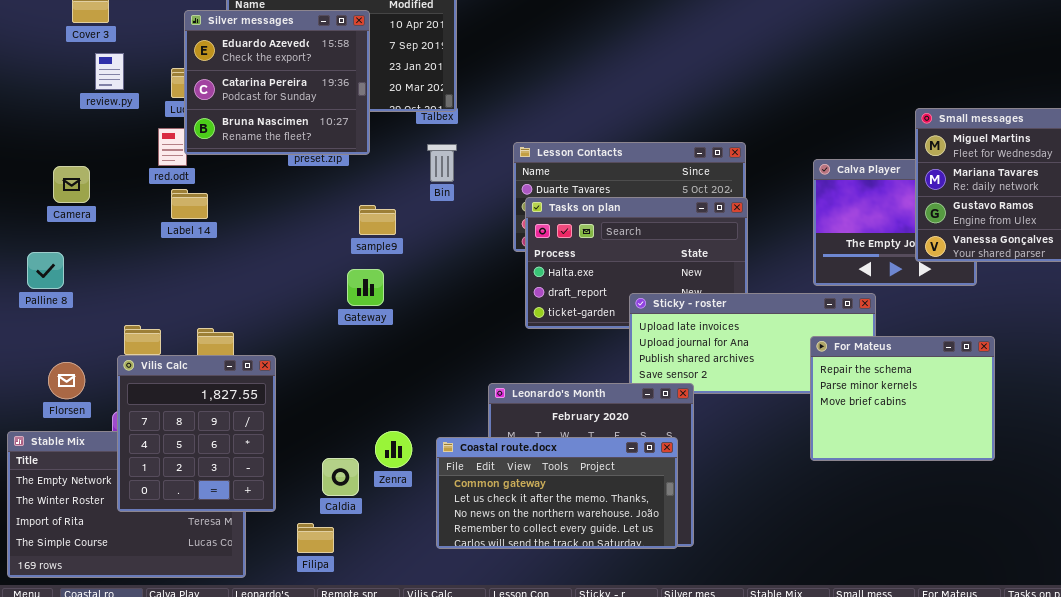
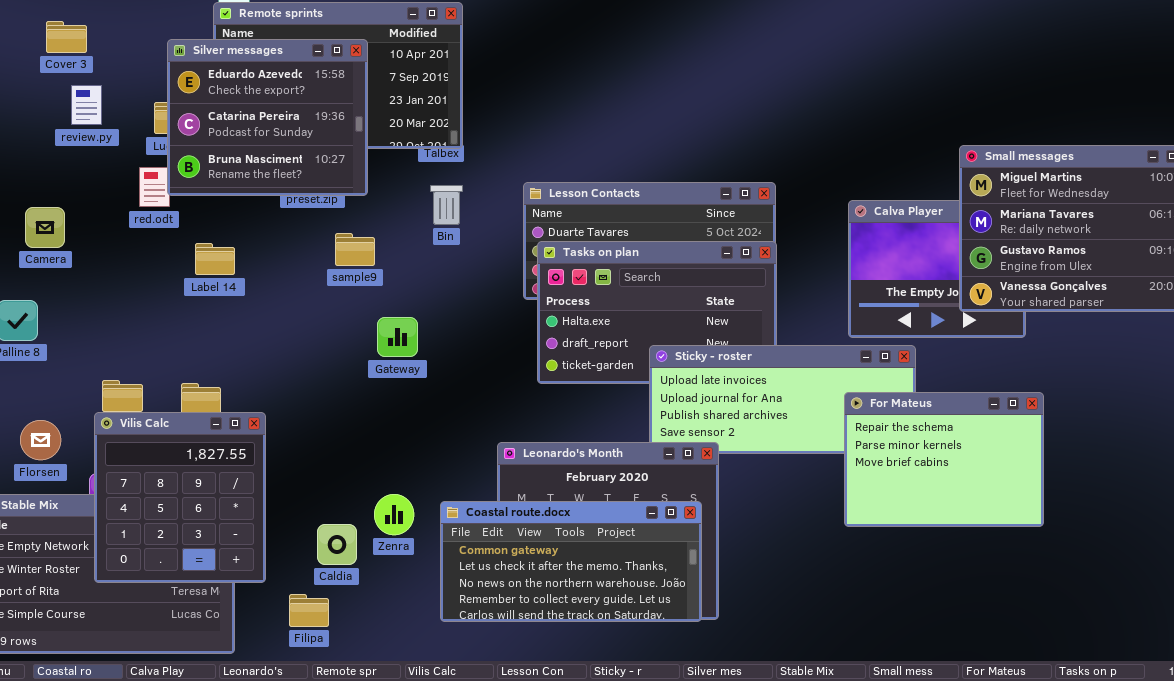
Label 14: [171,189,208,219] -> [195,243,235,275], moved
sample9: [359,205,396,235] -> [335,233,375,266], moved
Gateway: [347,269,384,306] -> [377,317,418,357], moved

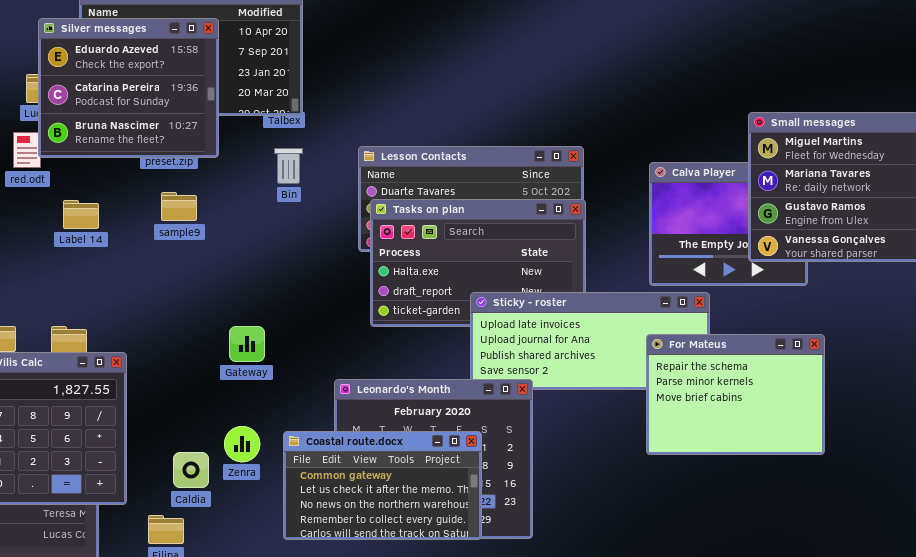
sample9: [335,233,375,266] -> [161,192,197,221], moved
Gateway: [377,317,418,357] -> [229,326,265,362], moved
Coastal route.docx: [440,501,702,622] -> [283,431,482,540], resized

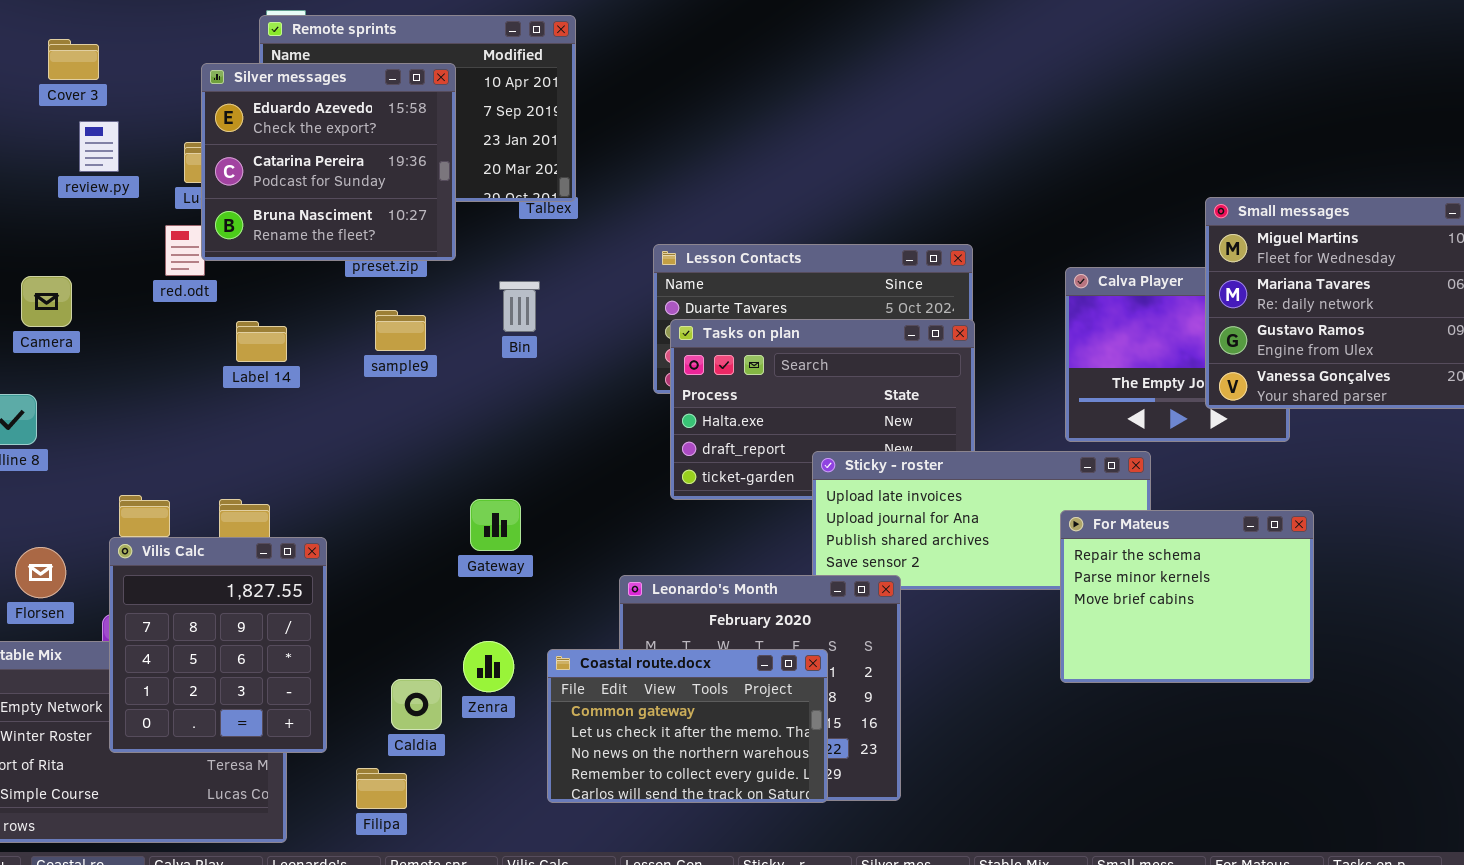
Bin: [274,148,303,184] -> [499,281,540,332], moved

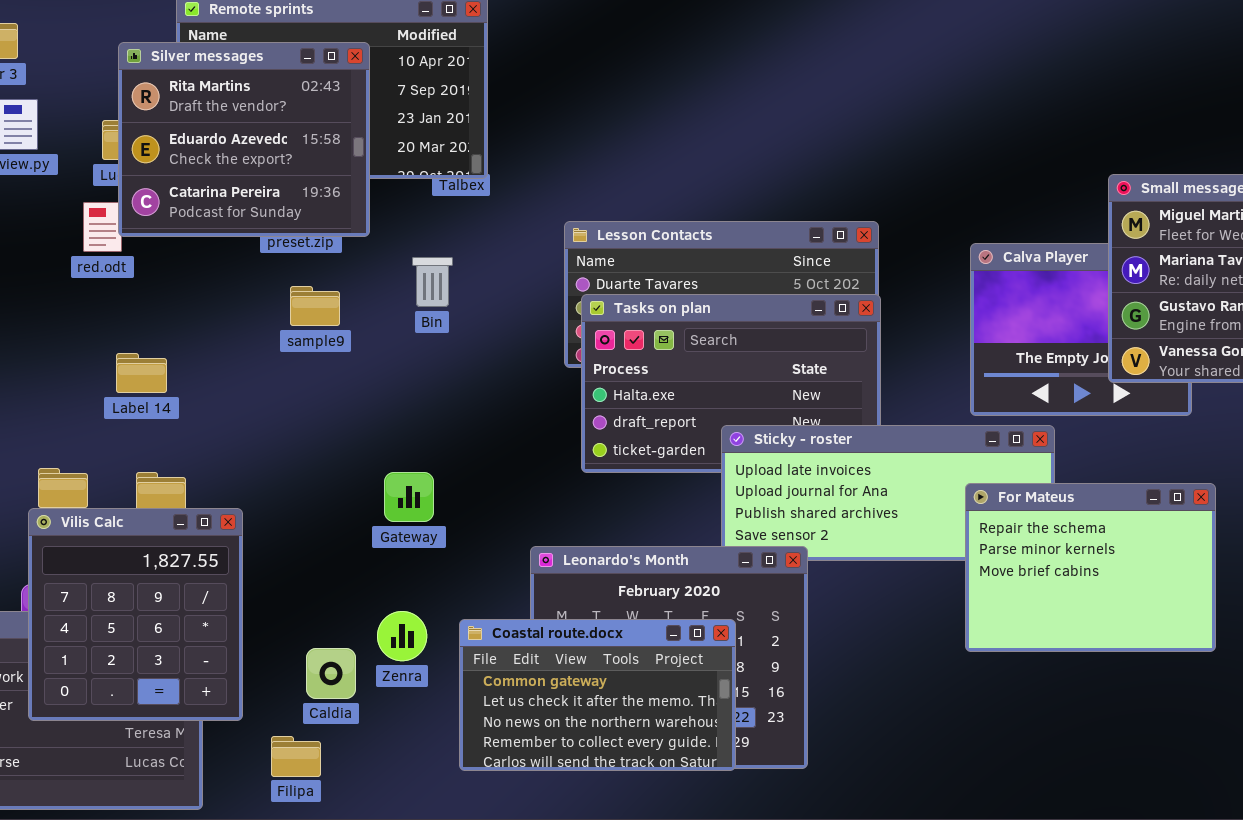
Silver messages: [201,63,456,261] -> [118,42,370,237], scrolled up 1 row
Label 14: [236,321,287,362] -> [116,353,167,393], moved

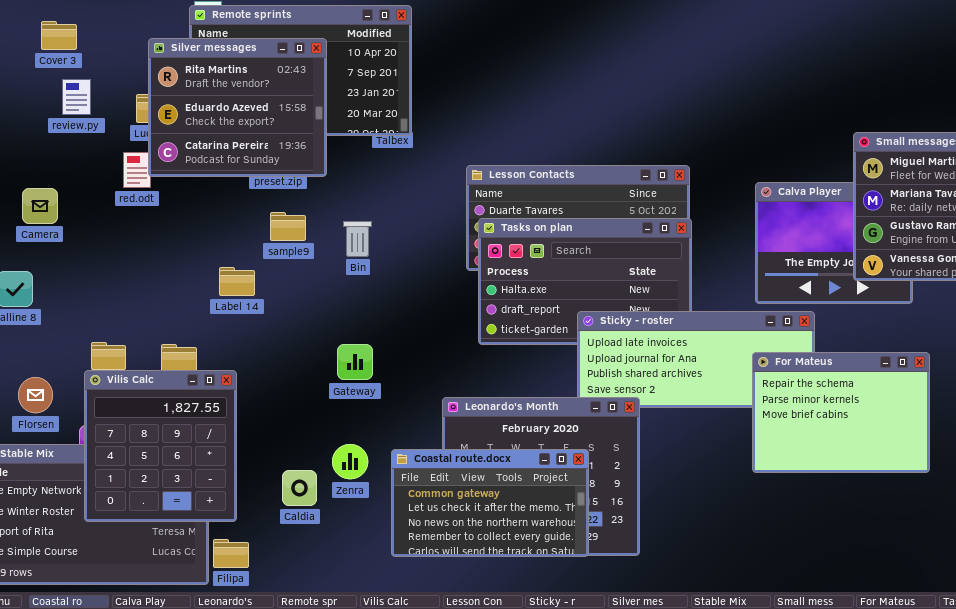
Bin: [412,257,453,307] -> [343,221,372,257], moved
Label 14: [116,353,167,393] -> [219,267,255,296], moved
Filipa: [271,736,321,777] -> [213,539,249,568], moved

